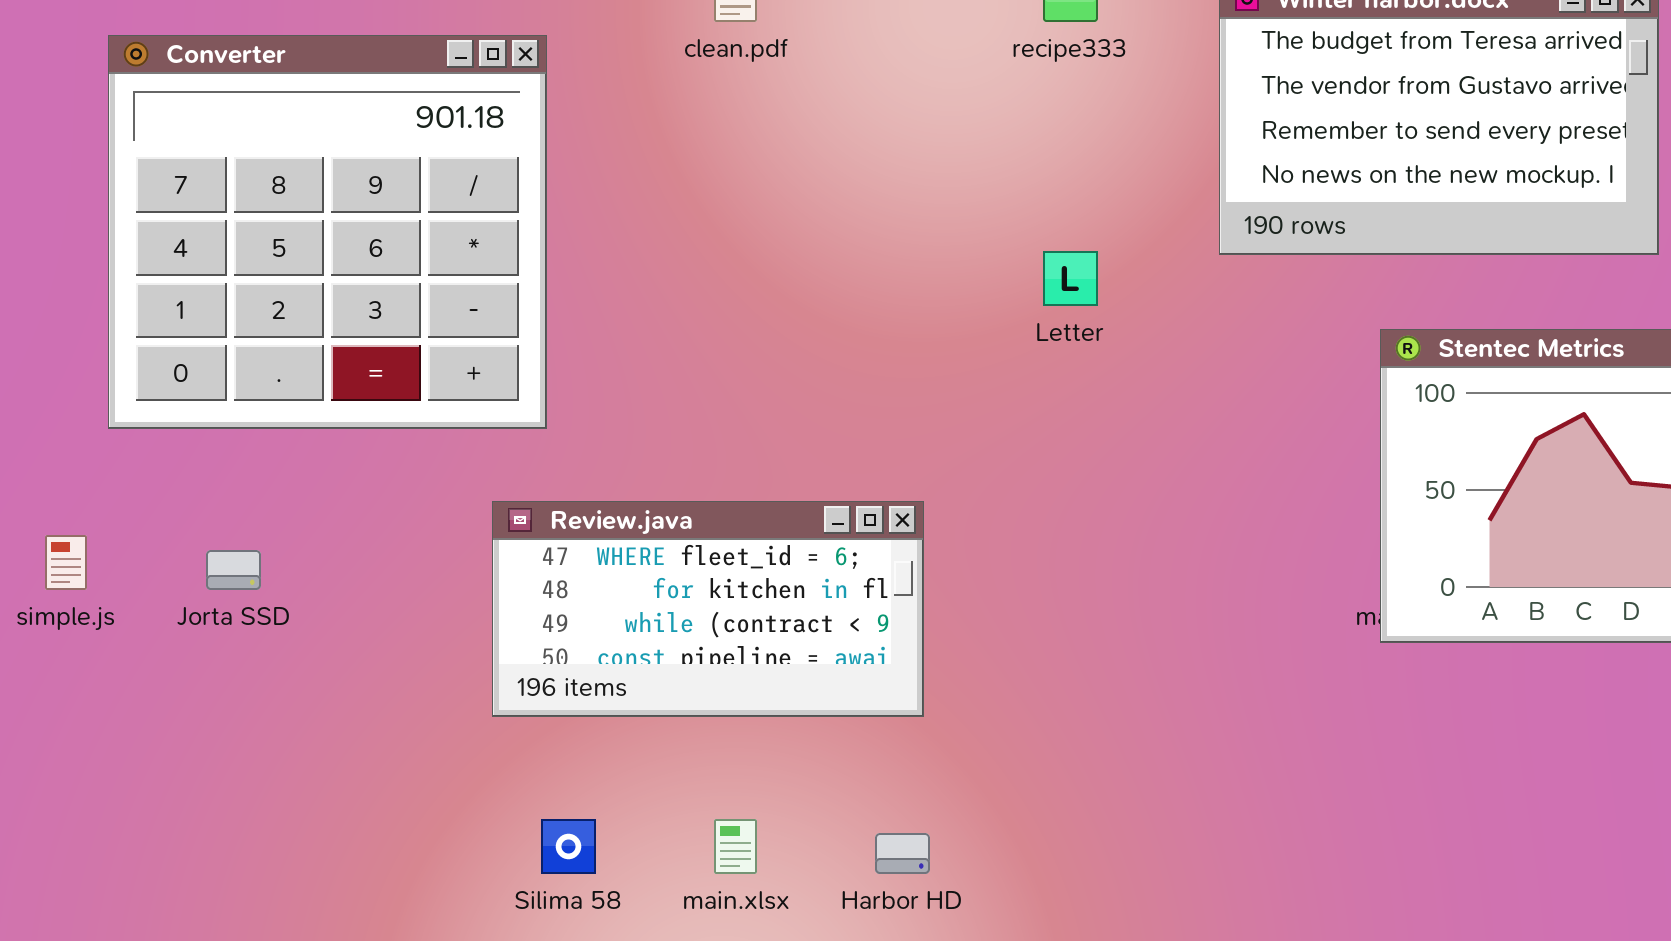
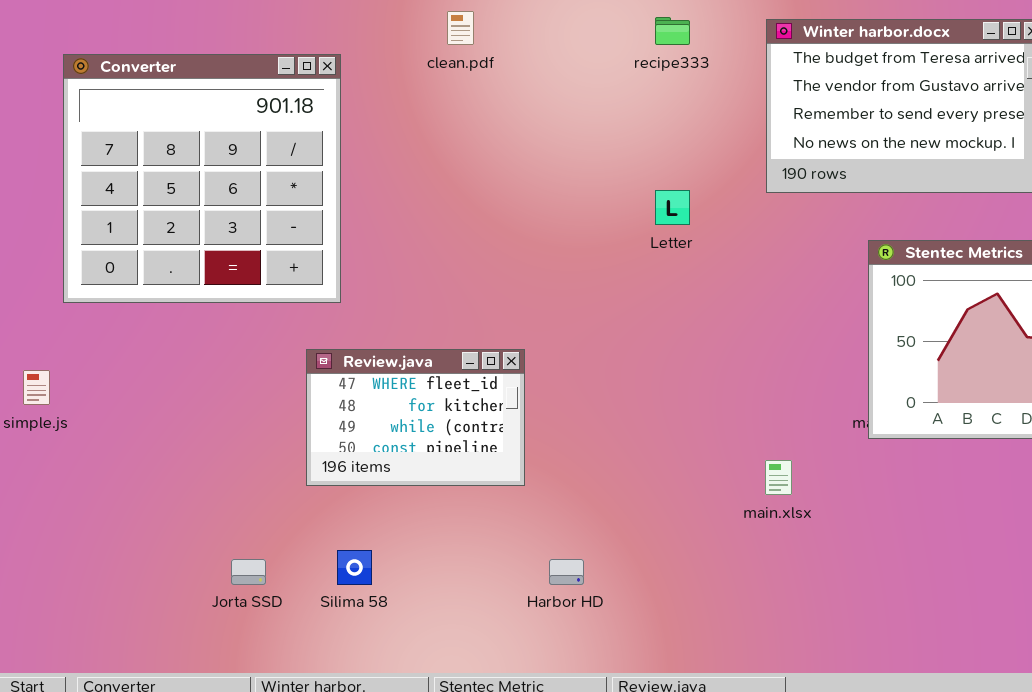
Review.java: [492,501,924,717] -> [306,349,525,486], resized
Jorta SSD: [206,550,261,590] -> [231,559,266,585], moved
main.xlsx: [714,819,757,874] -> [765,460,792,495], moved

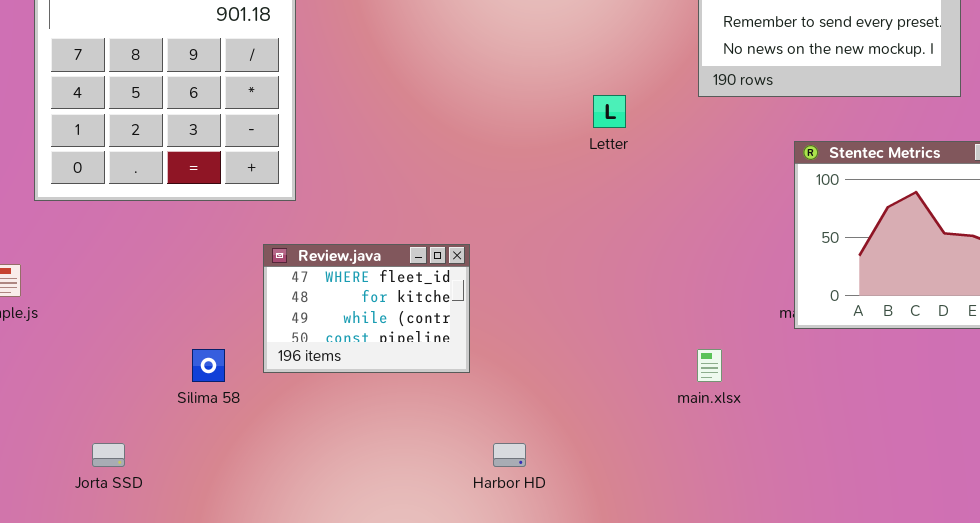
Silima 58: [337,550,372,585] -> [192,349,225,382], moved
Jorta SSD: [231,559,266,585] -> [92,443,125,467], moved

